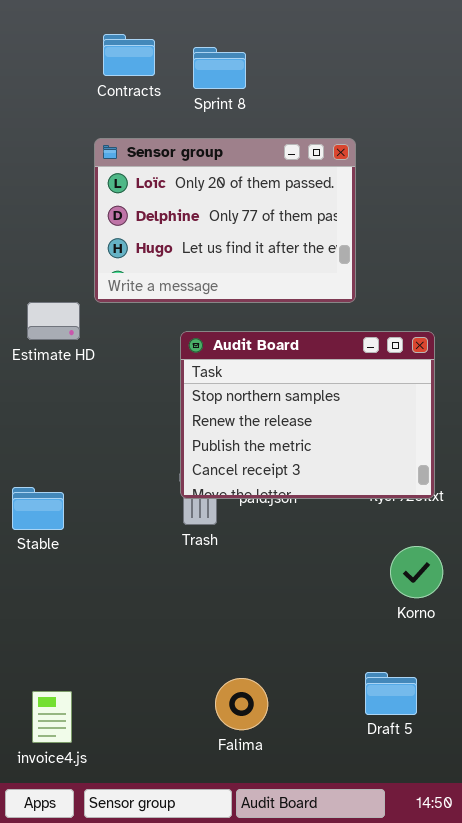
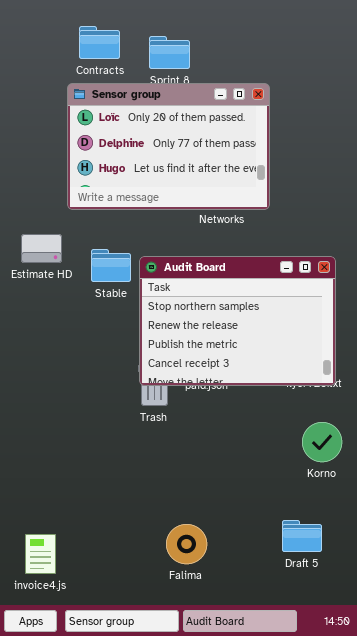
Sensor group: [94,138,356,303] -> [67,83,270,210], moved
Stable: [12,487,64,530] -> [91,249,131,282], moved

